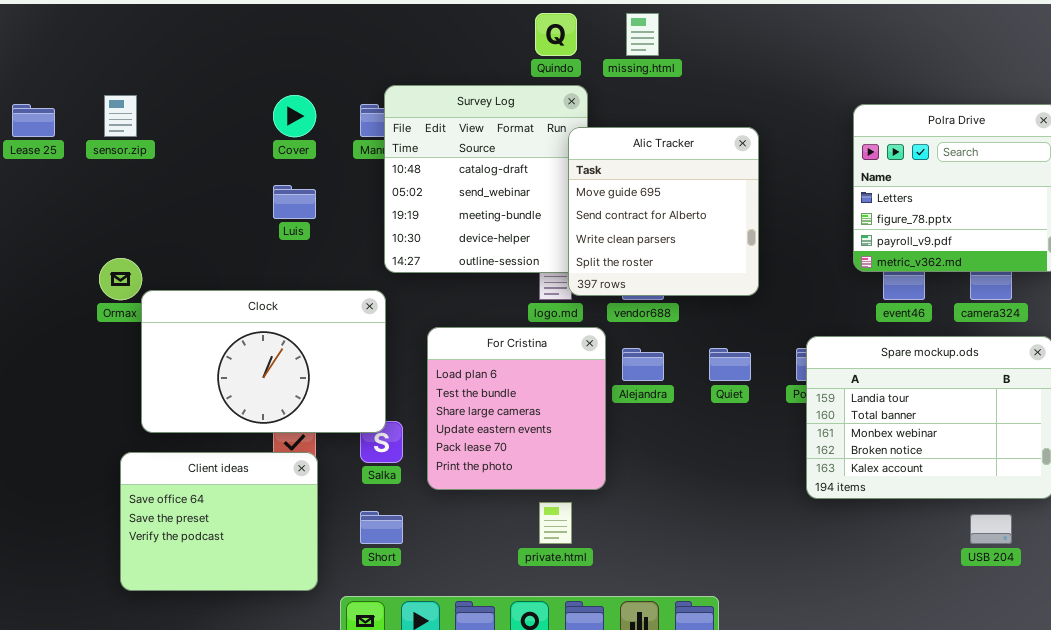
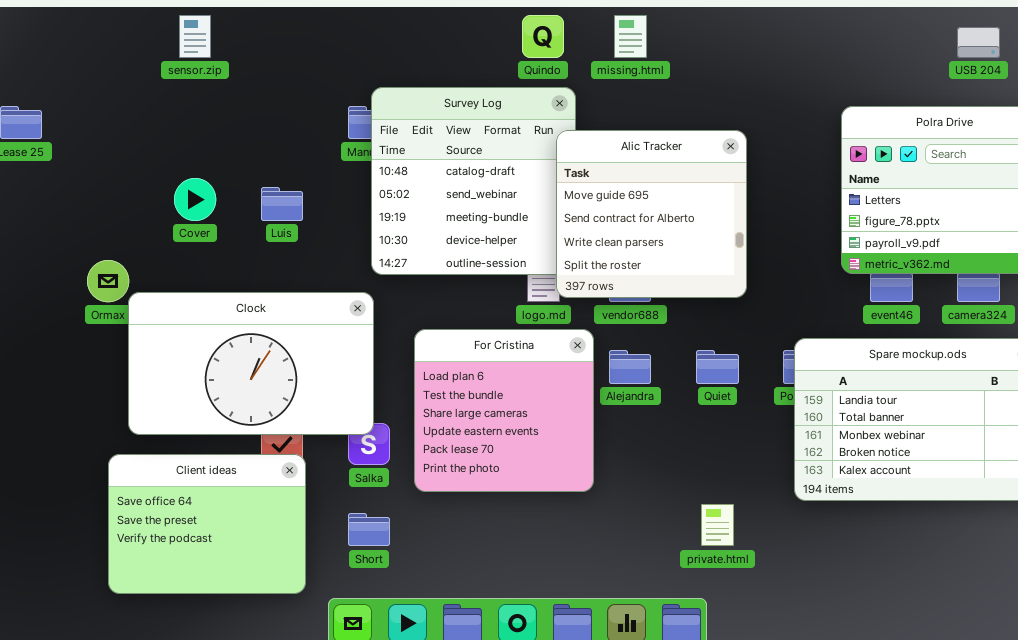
sensor.zip: [104,95,137,137] -> [179,15,211,58], moved
Cover: [273,95,316,137] -> [174,178,216,221], moved
private.html: [539,502,572,544] -> [701,504,734,546], moved
USB 204: [970,514,1012,544] -> [957,27,1000,58], moved

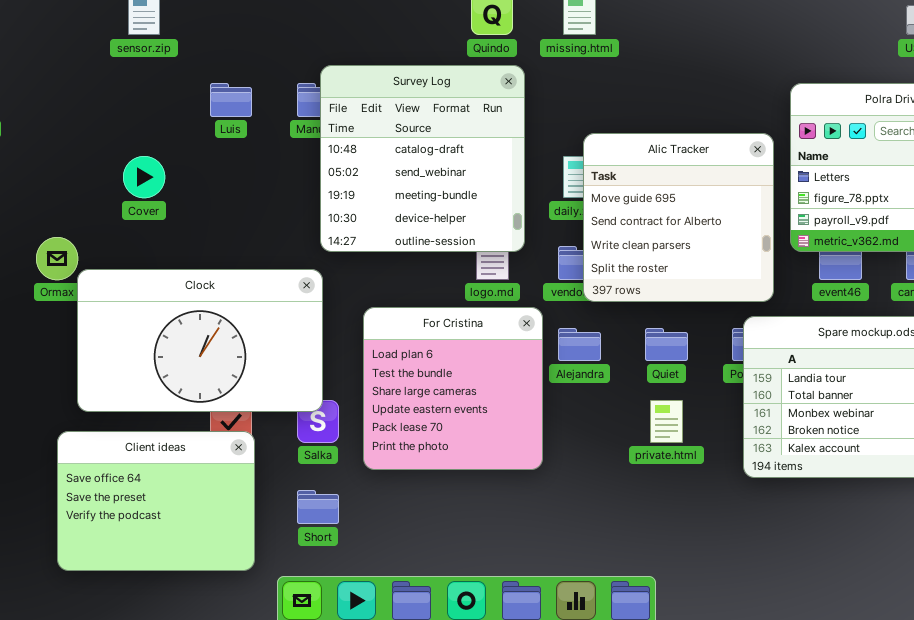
Alic Tracker: [556,130,747,298] -> [583,133,774,302], moved
Luis: [261,187,303,221] -> [210,83,252,117], moved
private.html: [701,504,734,546] -> [650,400,683,443], moved

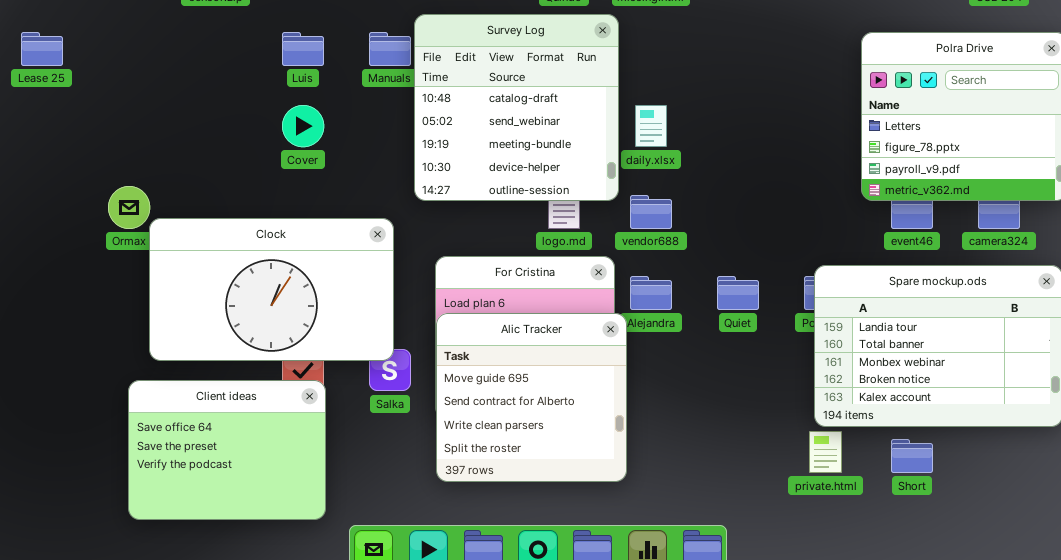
Survey Log: [320,65,525,252] -> [414,14,619,201], moved
Alic Tracker: [583,133,774,302] -> [436,313,627,482], moved
Cover: [123,156,165,198] -> [282,105,324,147], moved
private.html: [650,400,683,443] -> [809,431,842,473], moved
Short: [297,490,339,524] -> [891,439,933,473], moved

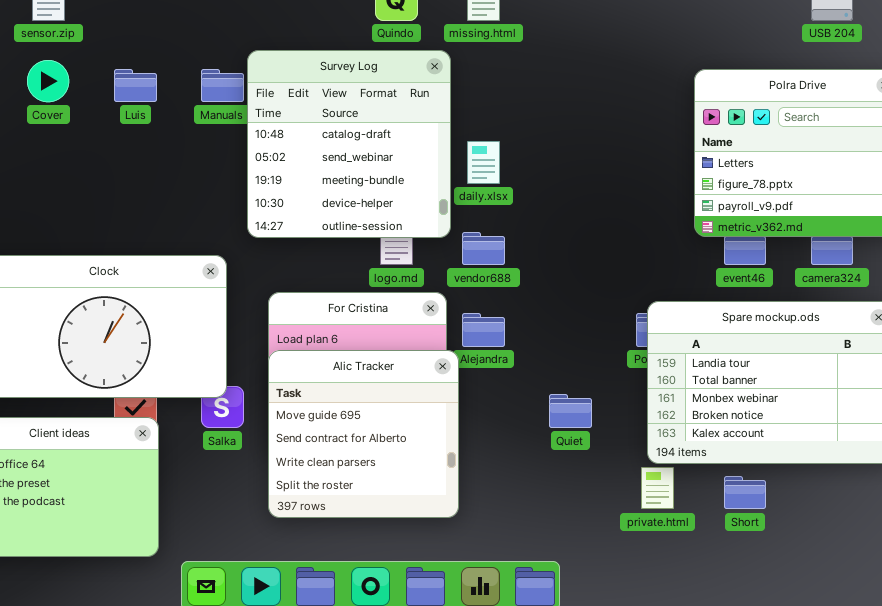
Cover: [282,105,324,147] -> [27,60,69,102], moved
Quiet: [717,276,759,310] -> [549,394,592,428], moved

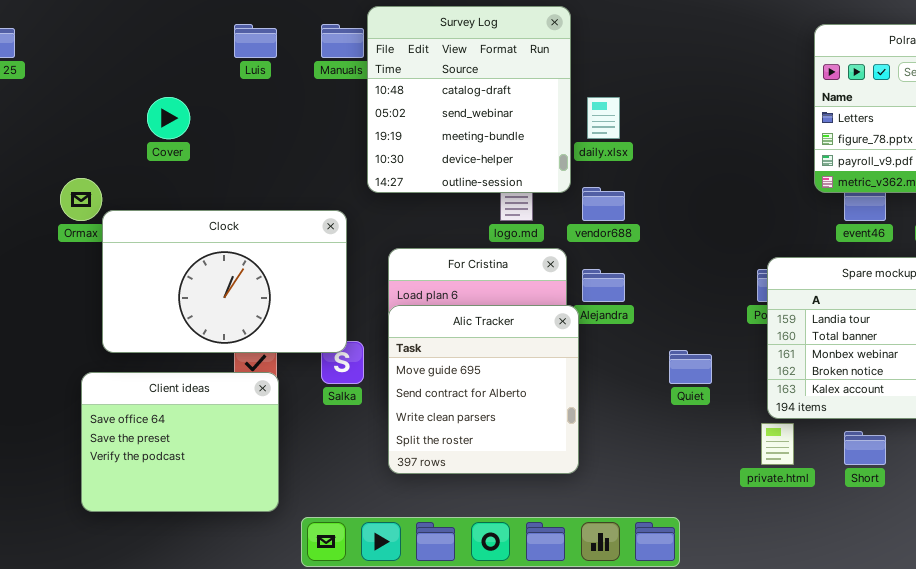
Cover: [27,60,69,102] -> [147,97,190,139], moved

